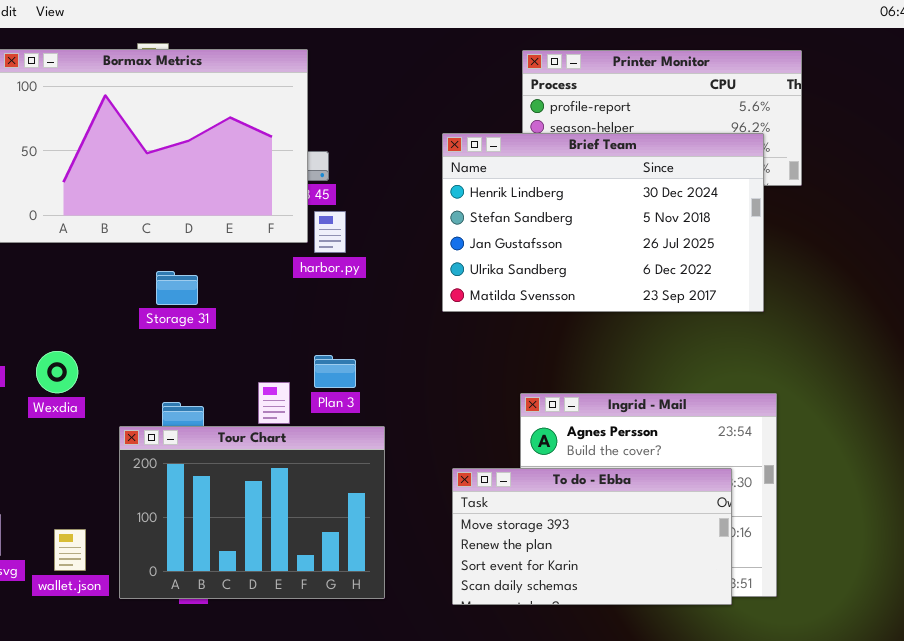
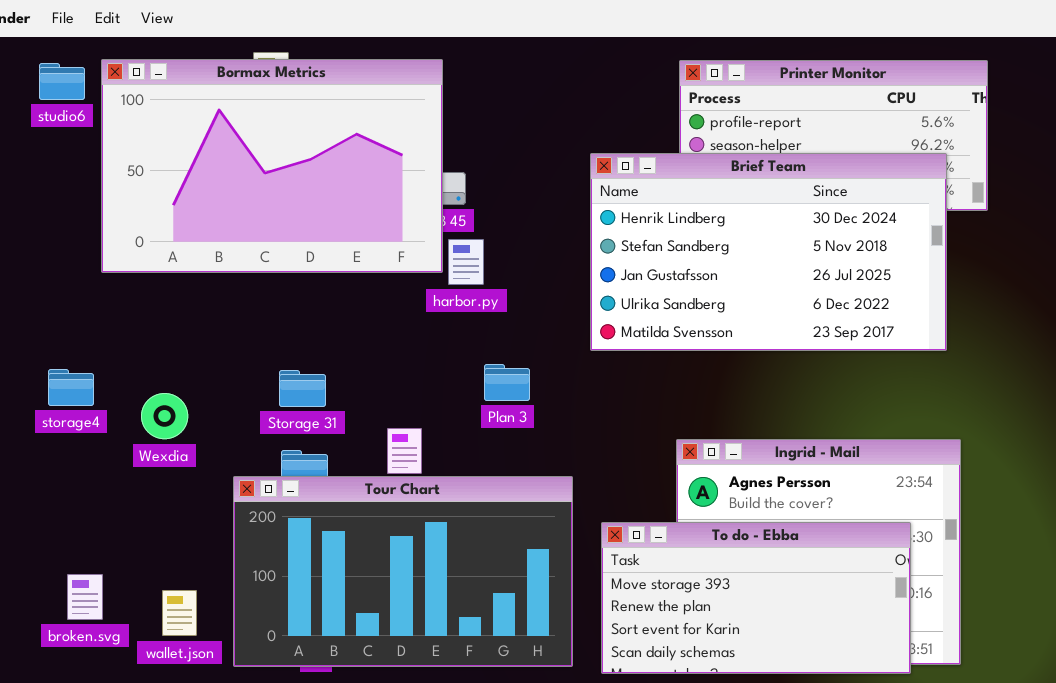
Storage 31: [156,271,198,305] -> [279,370,326,407], moved
Plan 3: [314,355,356,388] -> [484,364,530,401], moved
Tour Chart: [119,426,385,599] -> [233,476,573,667], resized

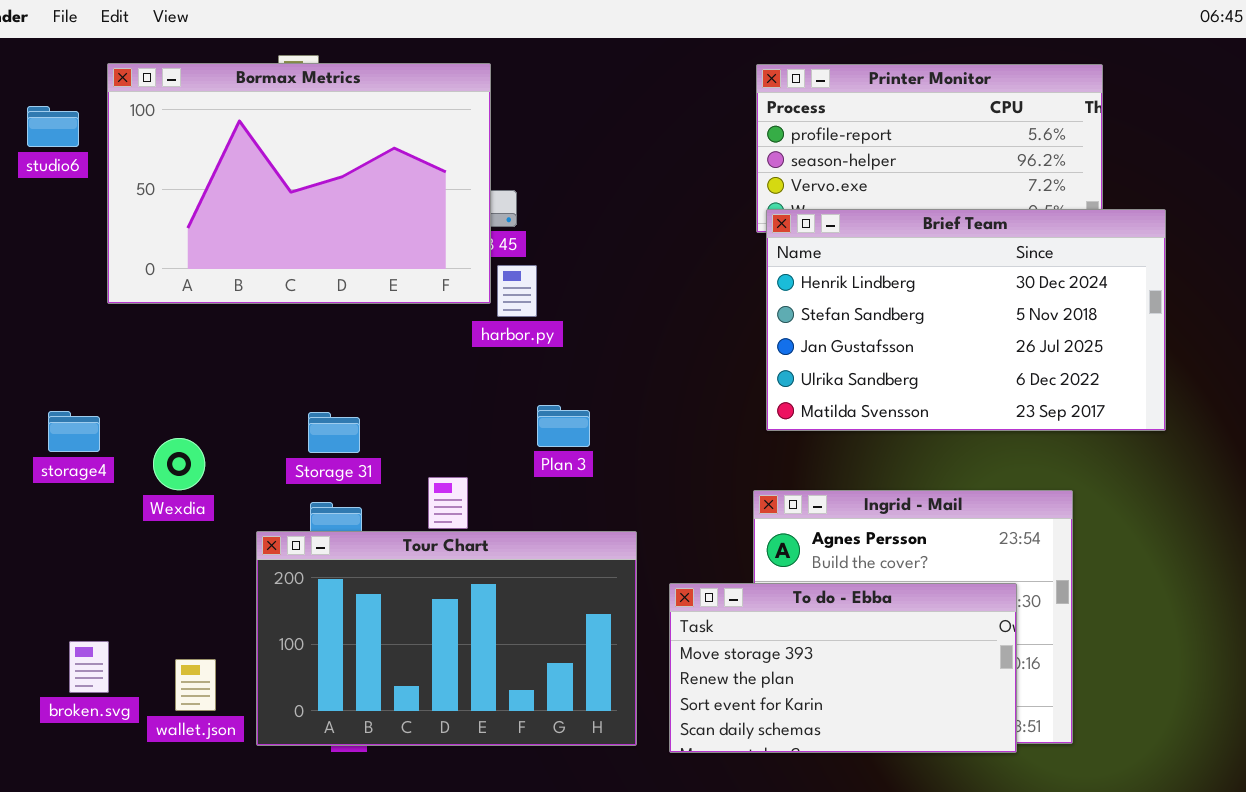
studio6: [39,63,85,100] -> [27,106,79,147], moved
Brief Team: [590,153,947,351] -> [766,209,1166,431], moved

